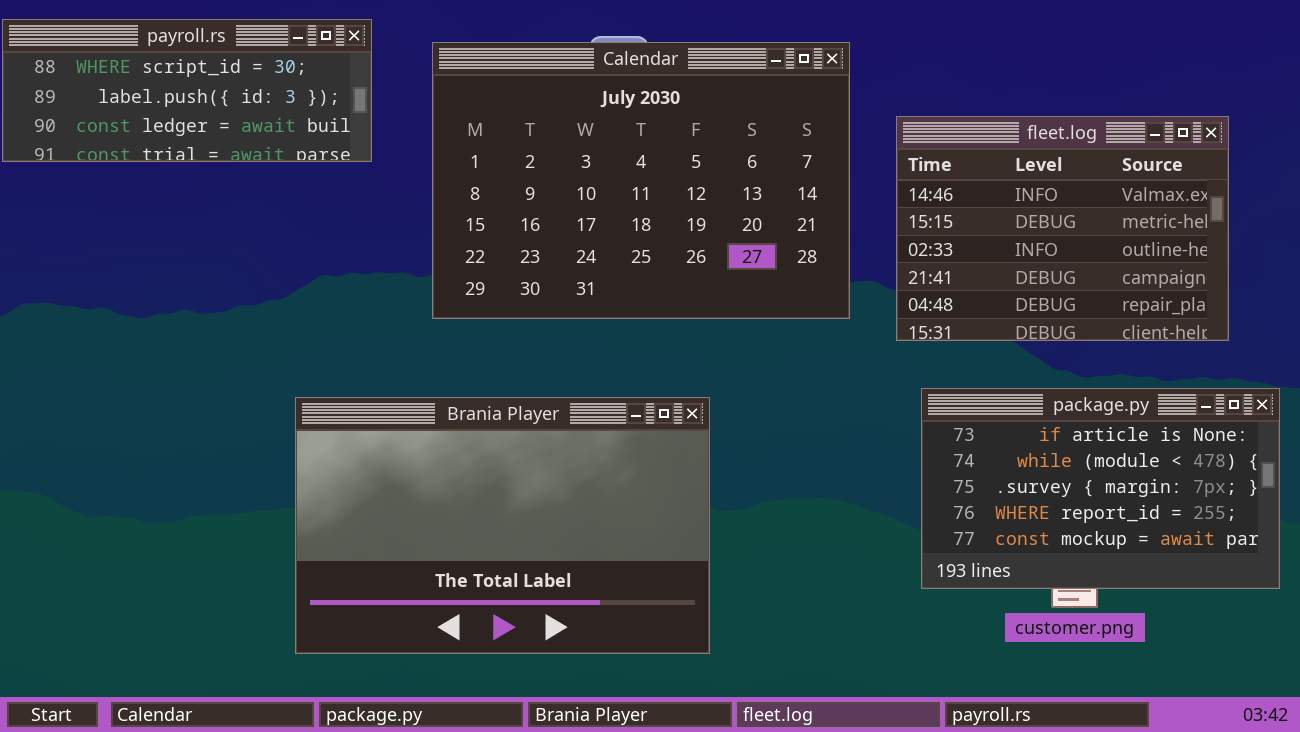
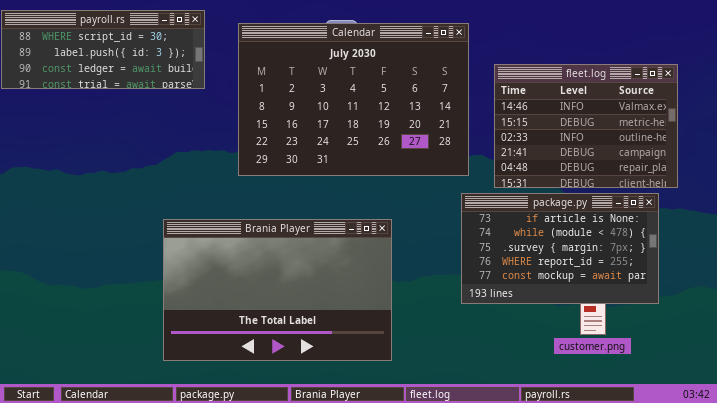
package.py: [921,388,1280,589] -> [461,193,659,304], moved

